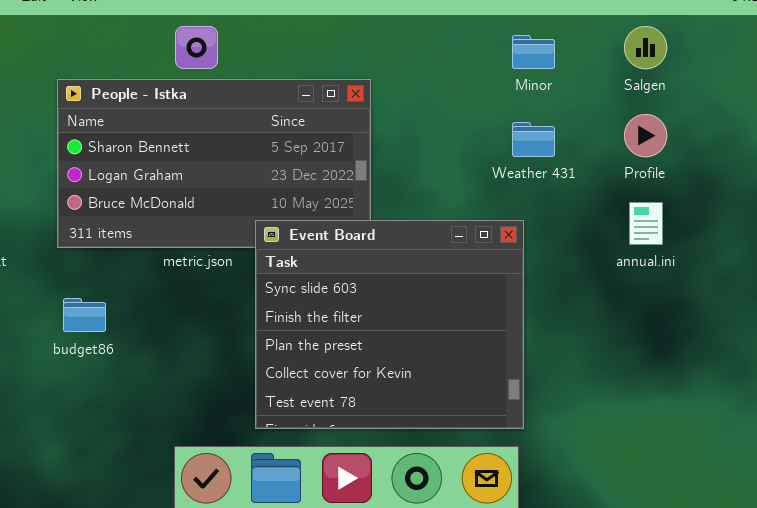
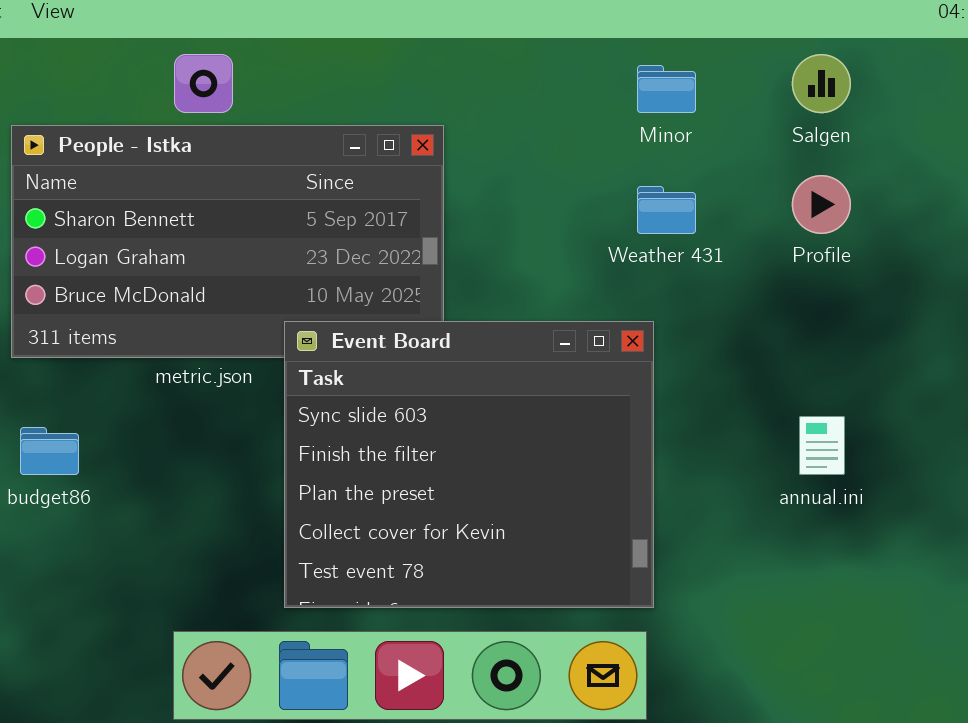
annual.ini: [629,202,663,245] -> [799,416,845,475], moved

